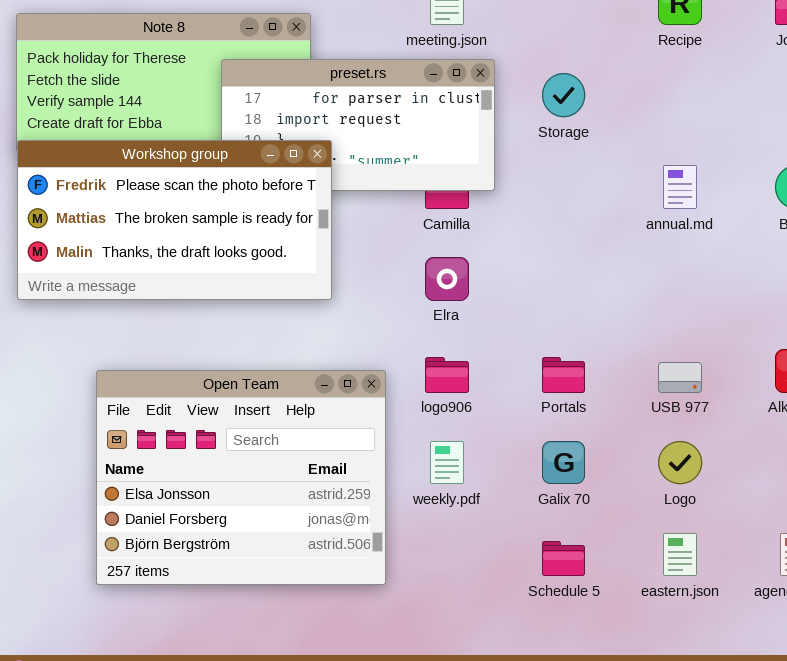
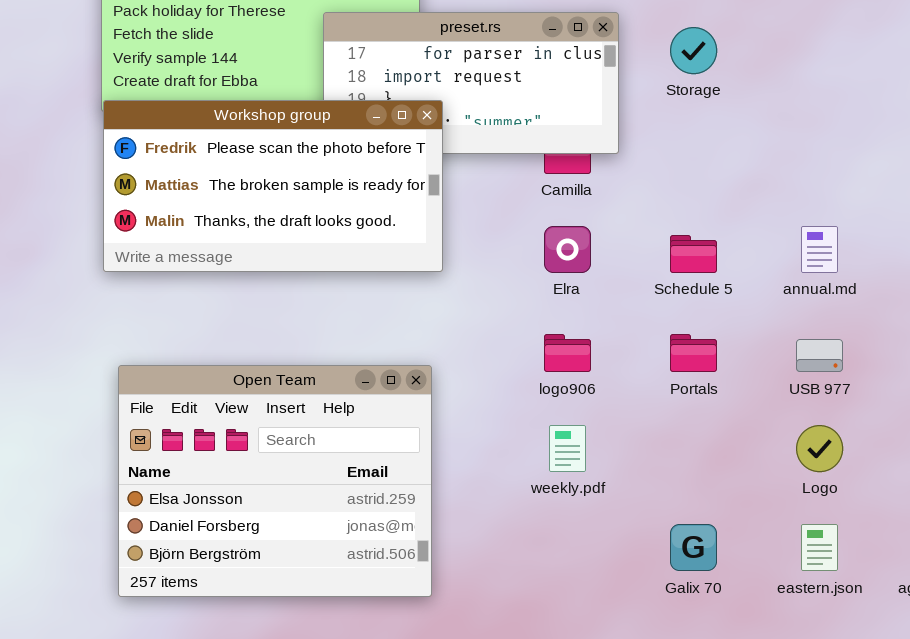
annual.md: [663,165,697,209] -> [801,226,838,273], moved
Open Team: [96,370,386,585] -> [118,365,432,597], moved
Galix 70: [542,441,585,484] -> [670,524,717,571], moved
Schedule 5: [542,541,585,576] -> [670,235,717,273], moved

